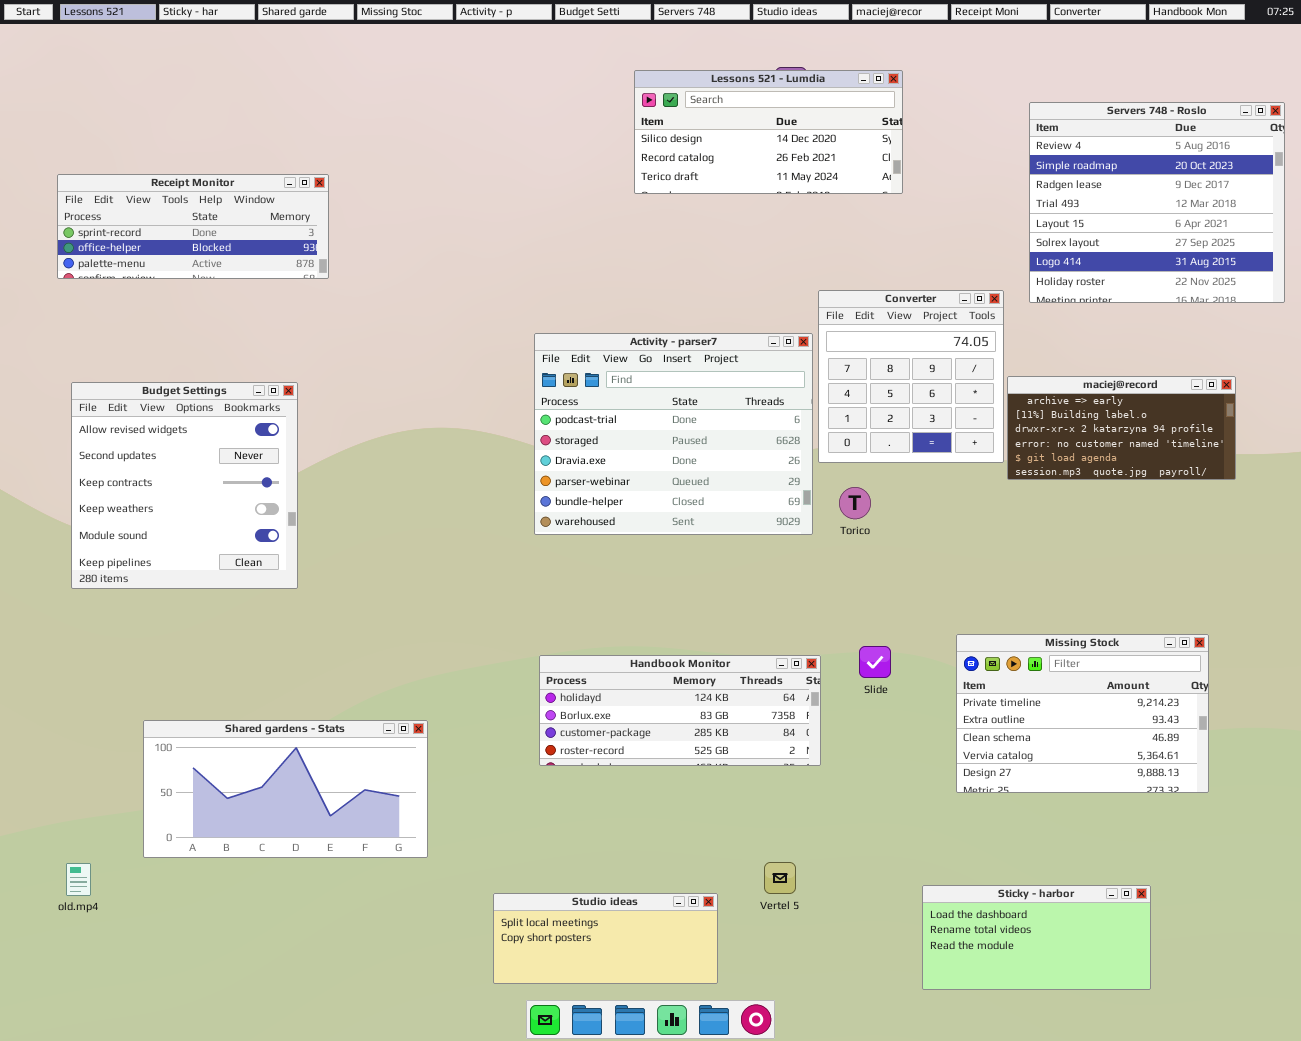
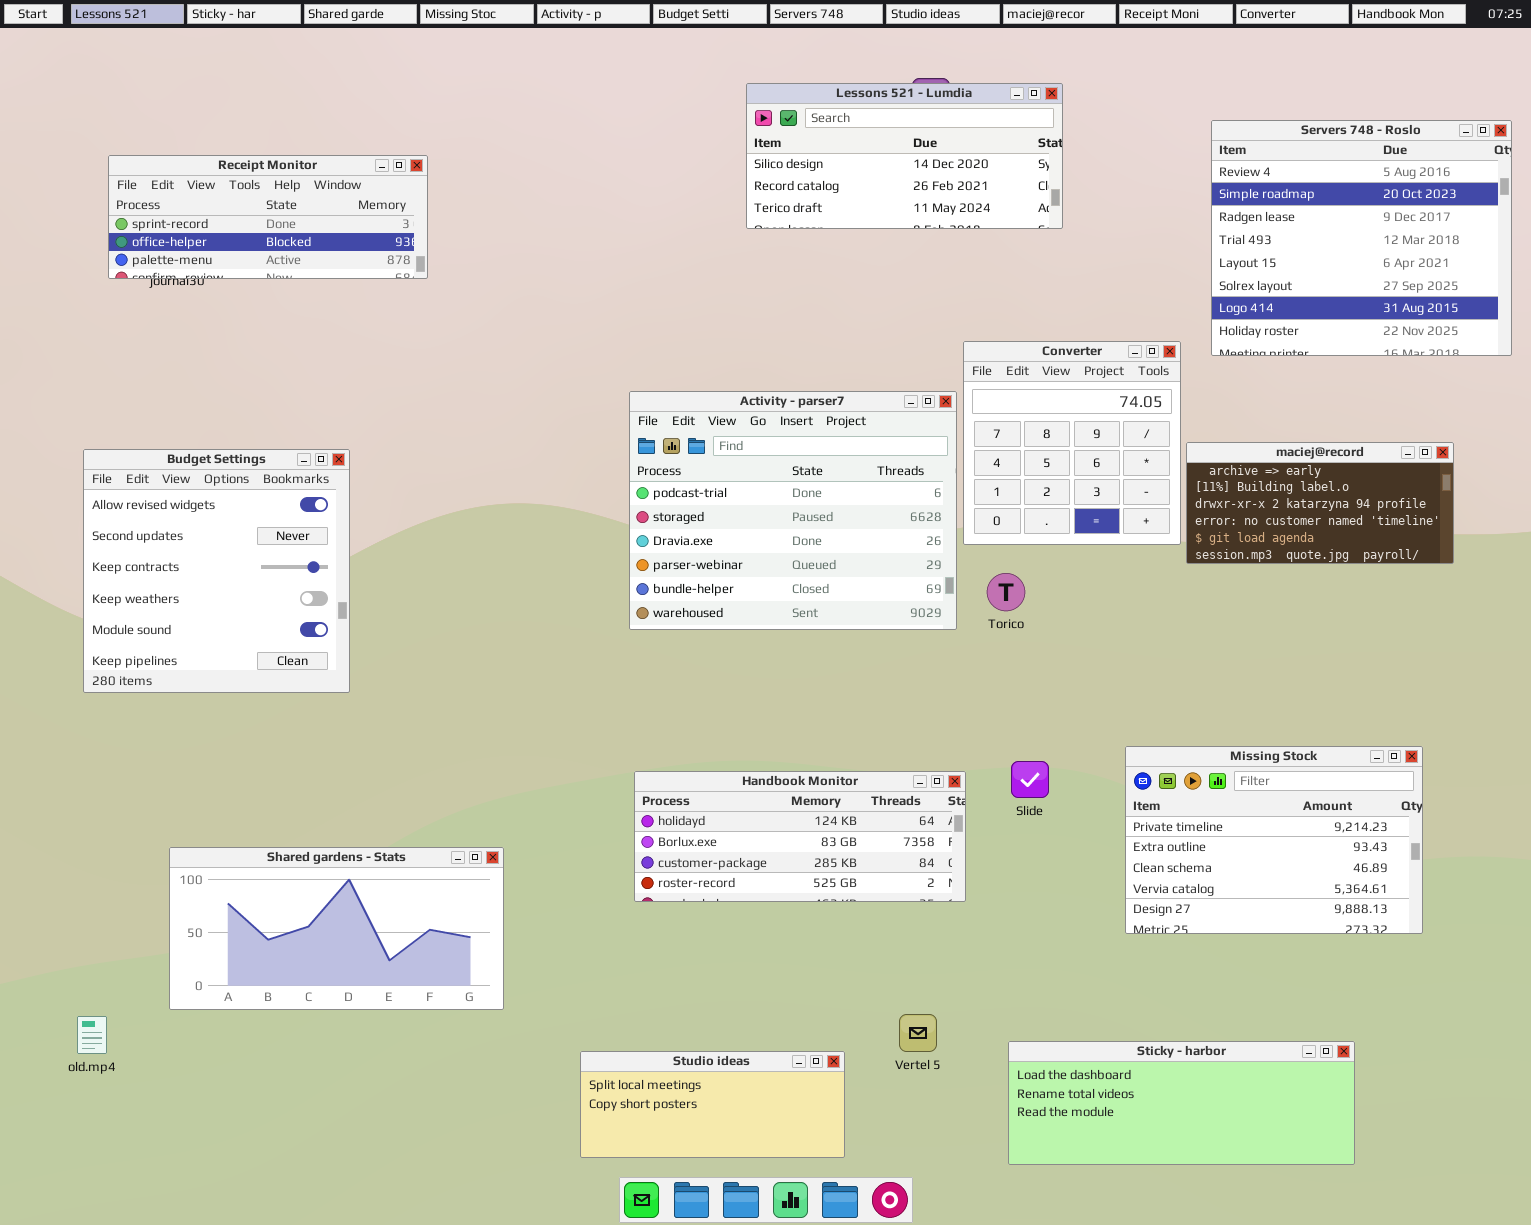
Receipt Monitor: [57,174,329,279] -> [108,155,428,279], moved
Sticky - harbor: [922,885,1151,990] -> [1008,1041,1355,1165], resized

